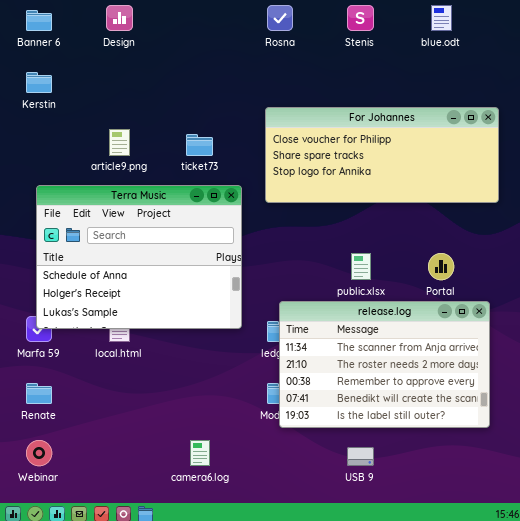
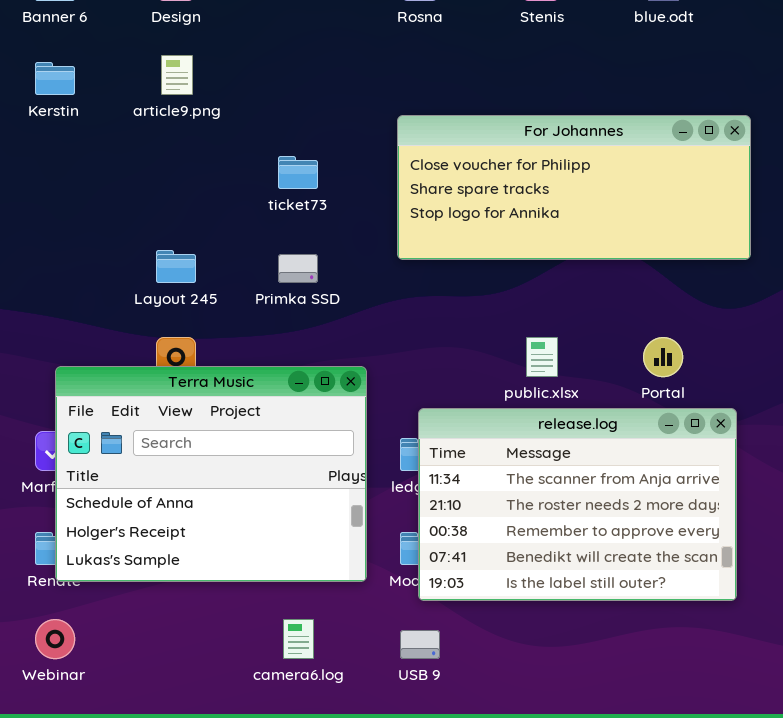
article9.png: [109,129,130,156] -> [161,55,193,95], moved
Terra Music: [36,185,242,329] -> [55,366,367,582], moved
USB 9: [347,447,374,466] -> [400,630,440,659], moved

